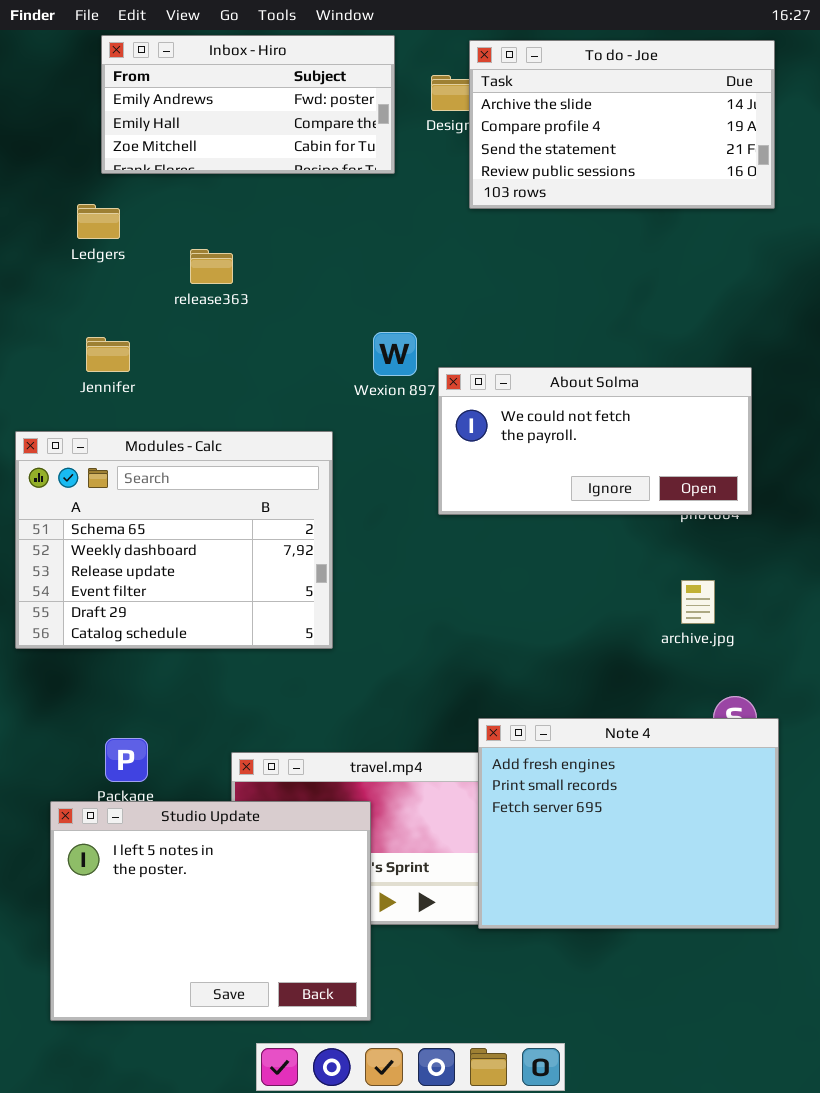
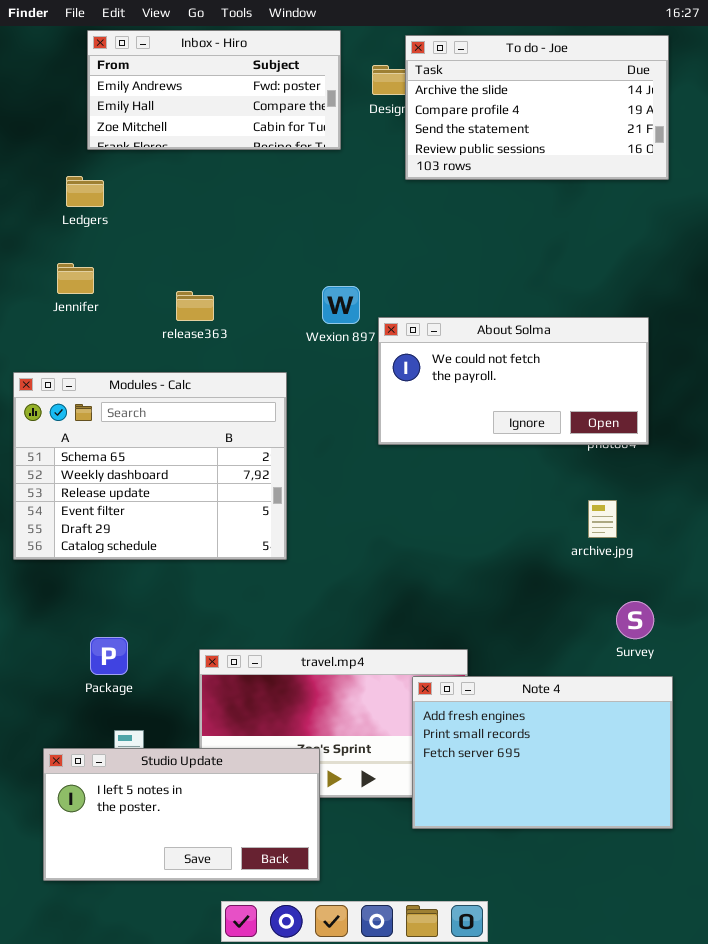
release363: [190,249,233,284] -> [176,291,214,321], moved
Jennifer: [86,337,130,372] -> [57,263,94,294], moved
Note 4: [478,718,779,929] -> [412,676,673,829], moved, resized
Studio Update: [50,801,371,1021] -> [43,748,320,881], resized

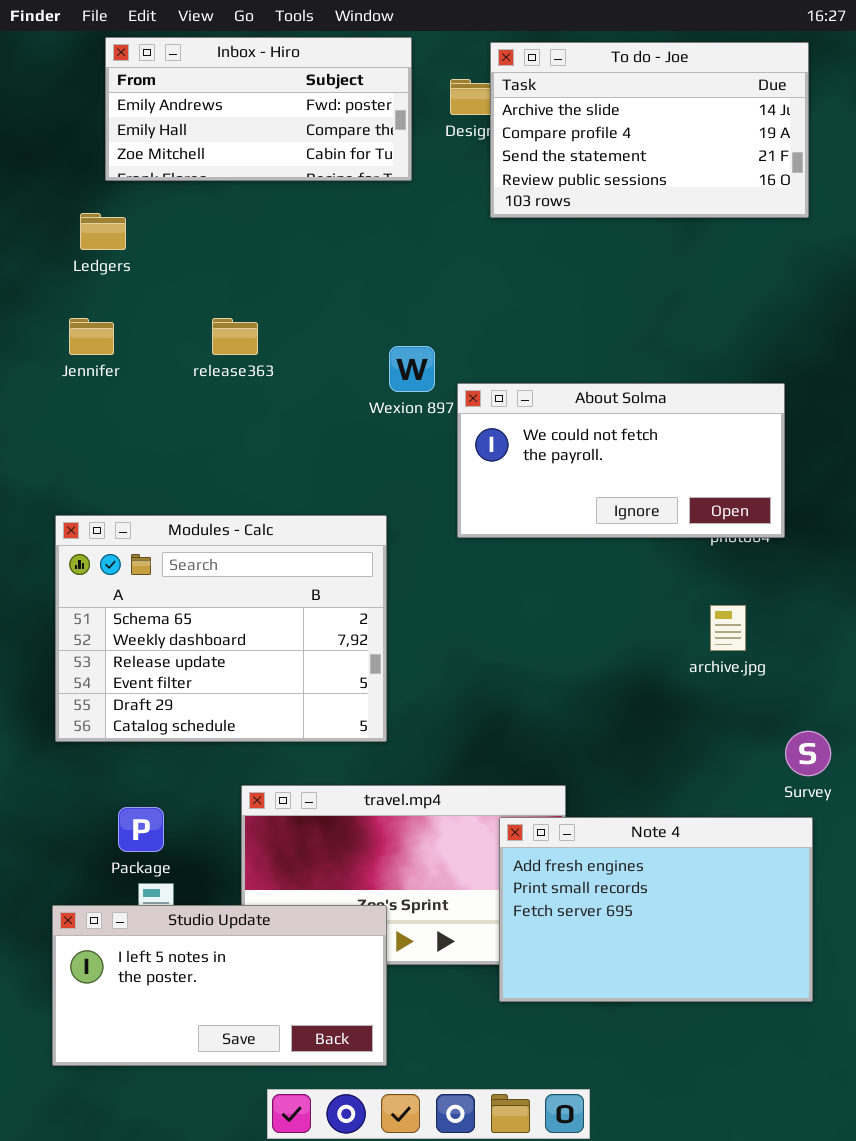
release363: [176,291,214,321] -> [212,318,258,355], moved
Modules - Calc: [13,372,287,560] -> [55,515,387,742], moved
Survey: [616,601,654,639] -> [785,731,831,776], moved
Package: [90,637,128,675] -> [118,807,164,852], moved

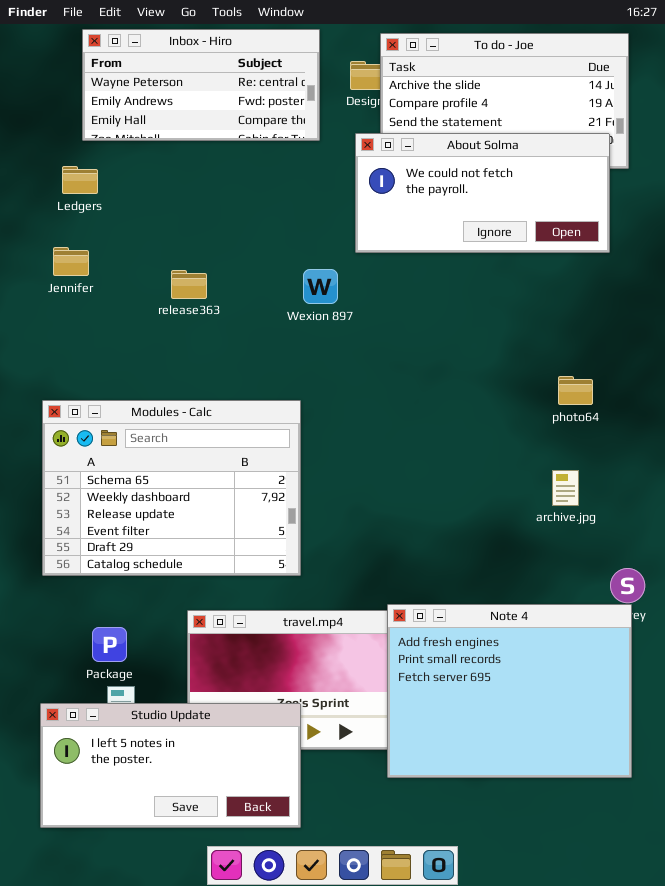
Inbox - Hiro: [105,37,412,181] -> [82,29,320,141], scrolled up 1 row
release363: [212,318,258,355] -> [171,270,207,299], moved
About Solma: [457,383,785,538] -> [355,133,610,253], moved
Note 4: [499,817,813,1002] -> [387,604,632,778], resized

